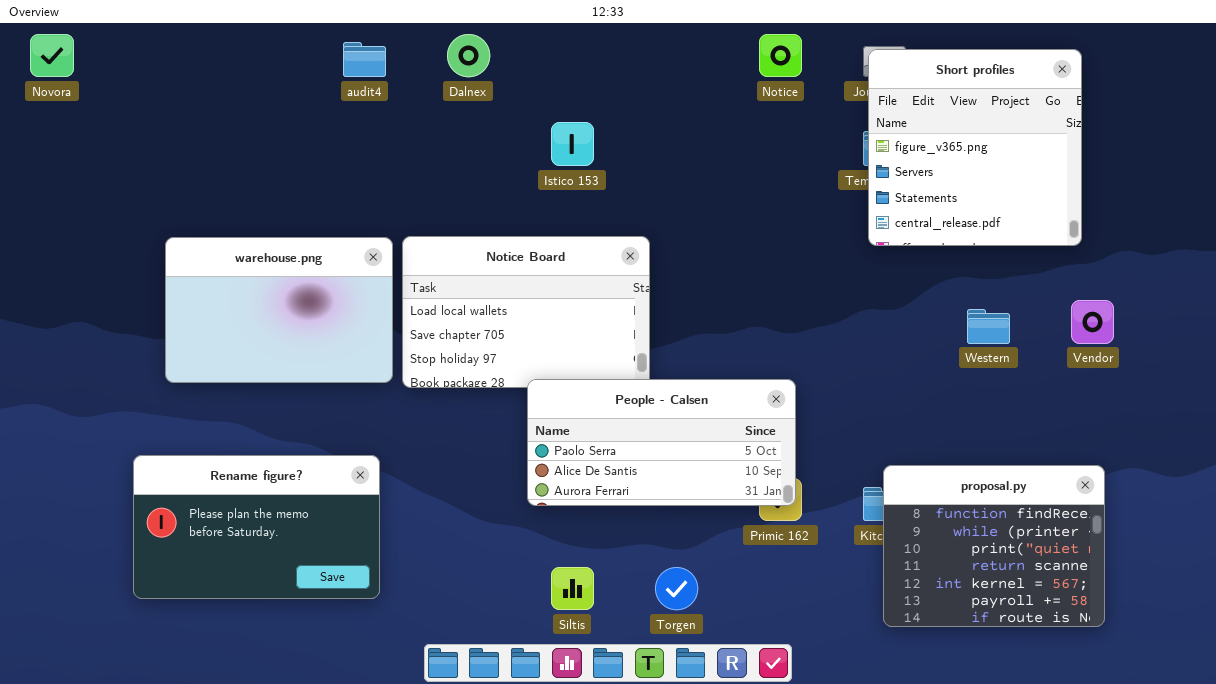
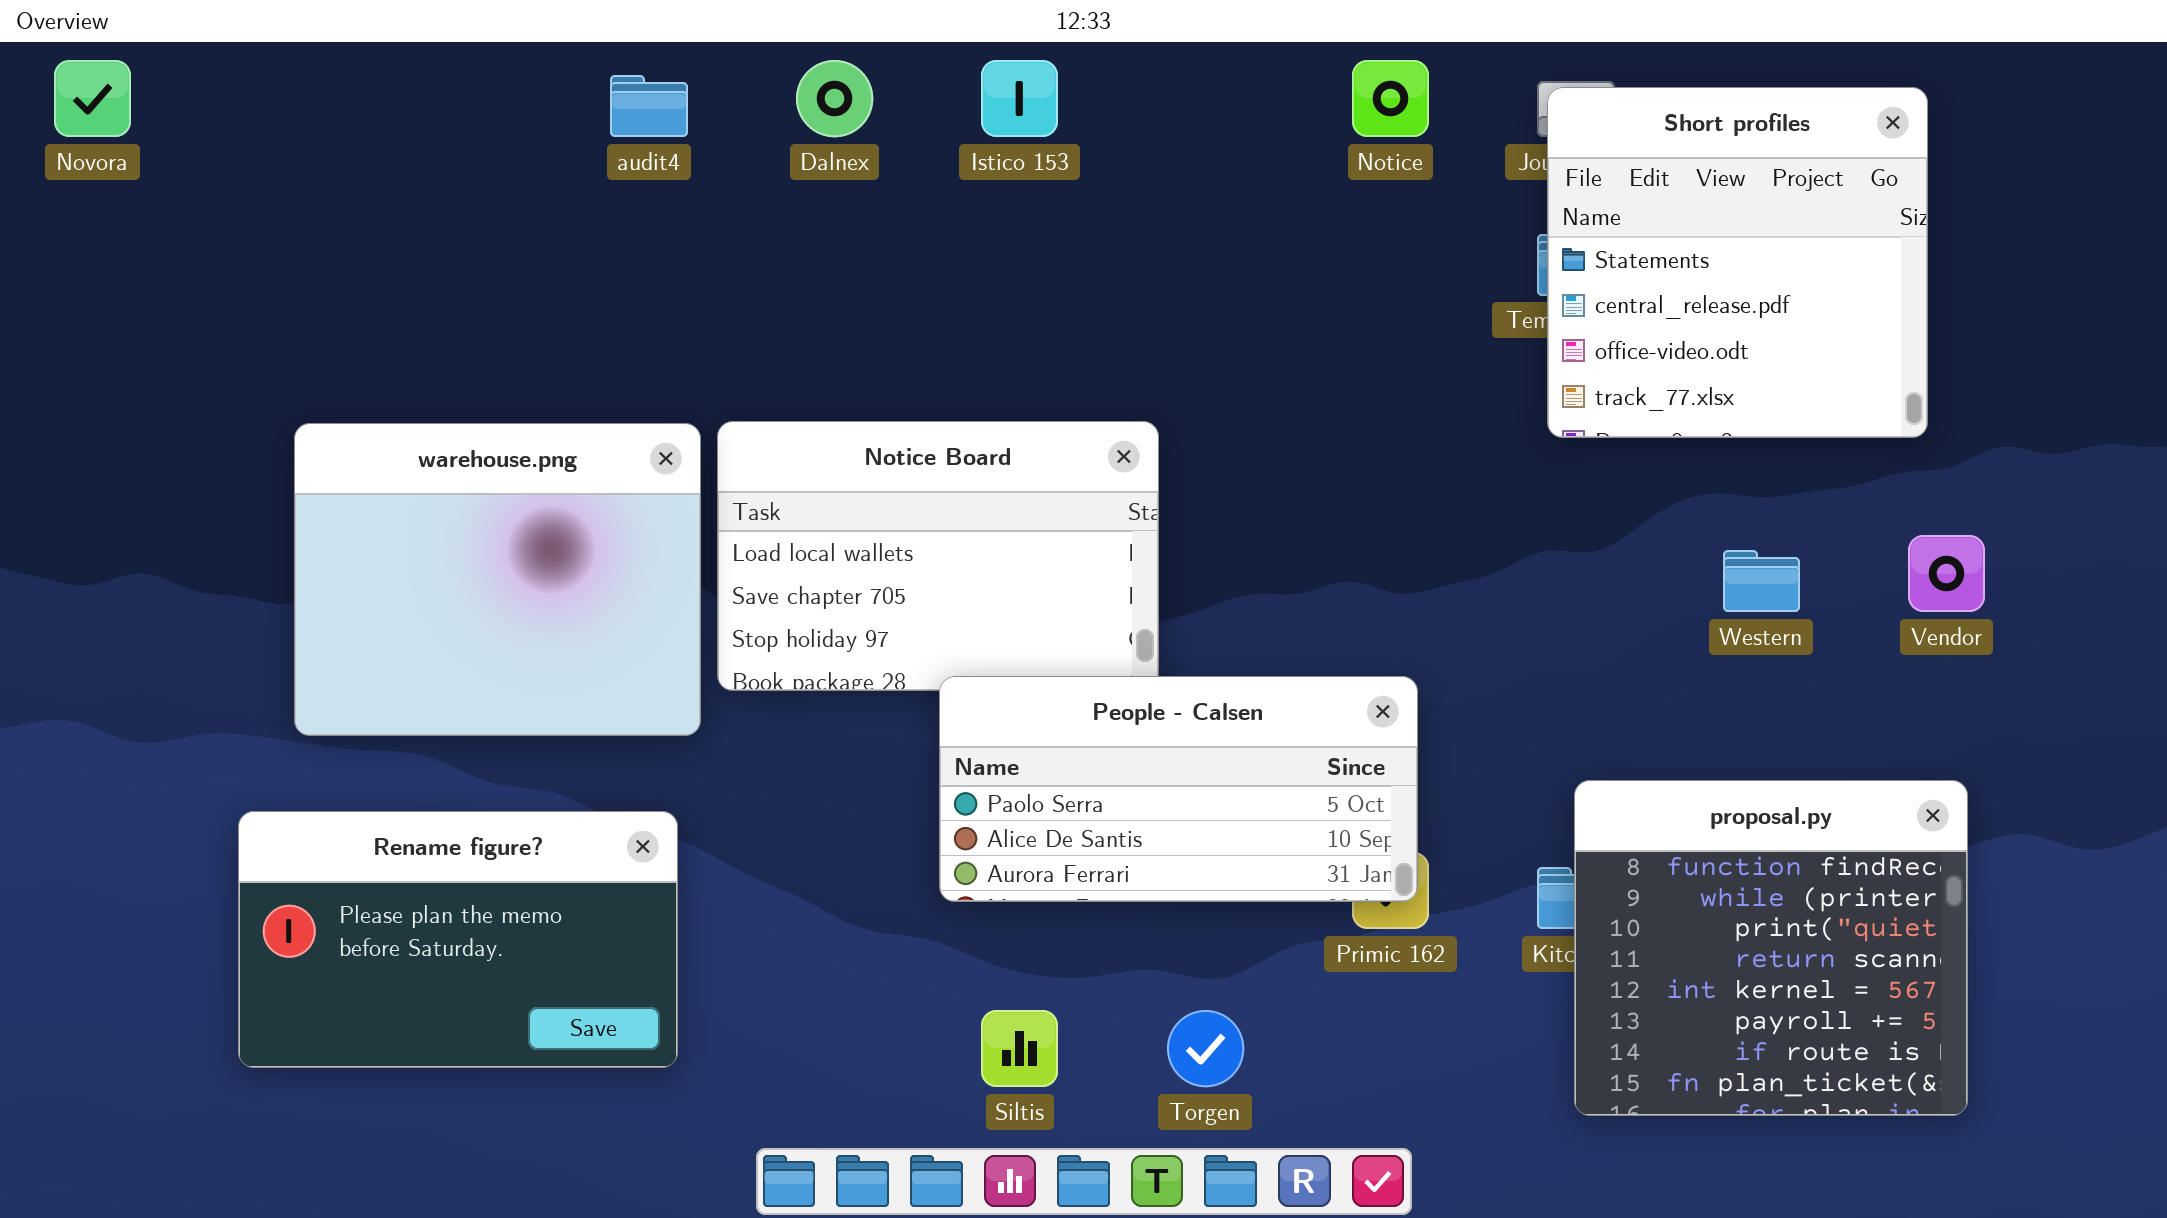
Short profiles: [868,49,1082,246] -> [1547,87,1928,438], scrolled down 2 rows
Istico 153: [551,122,594,166] -> [981,60,1058,137], moved
warehouse.png: [165,237,393,383] -> [294,423,701,736], resized
proposal.py: [883,465,1105,627] -> [1574,780,1968,1116], resized

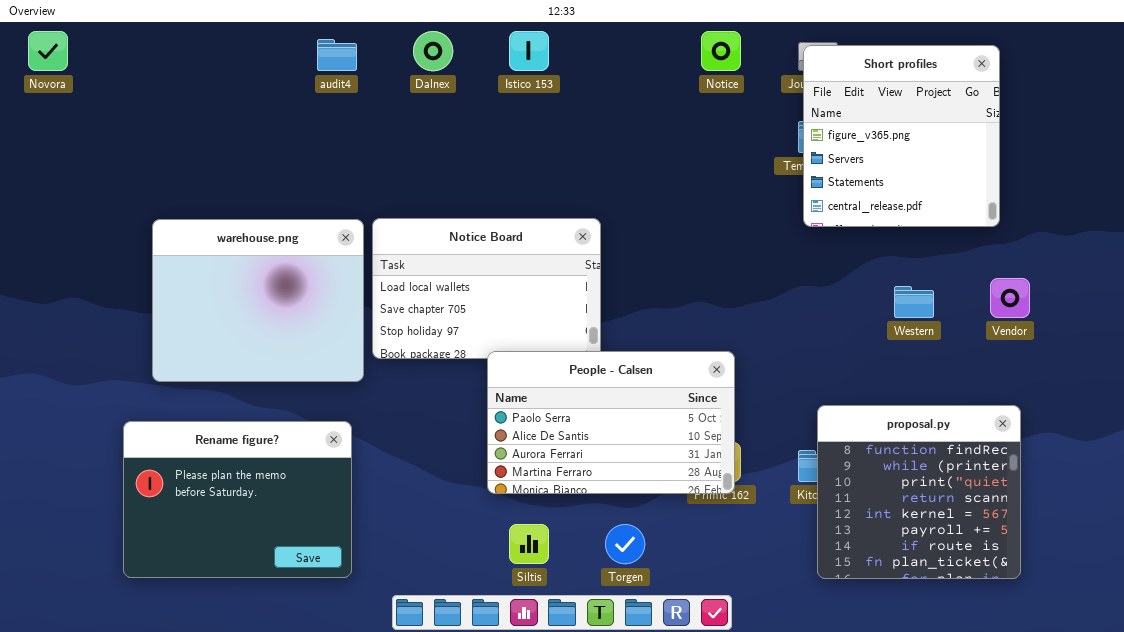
Short profiles: [1547,87,1928,438] -> [803,45,1000,227], scrolled up 2 rows
People - Calsen: [939,676,1418,902] -> [487,351,735,494], resized
Rename figure?: [238,811,678,1068] -> [123,421,352,578], resized

